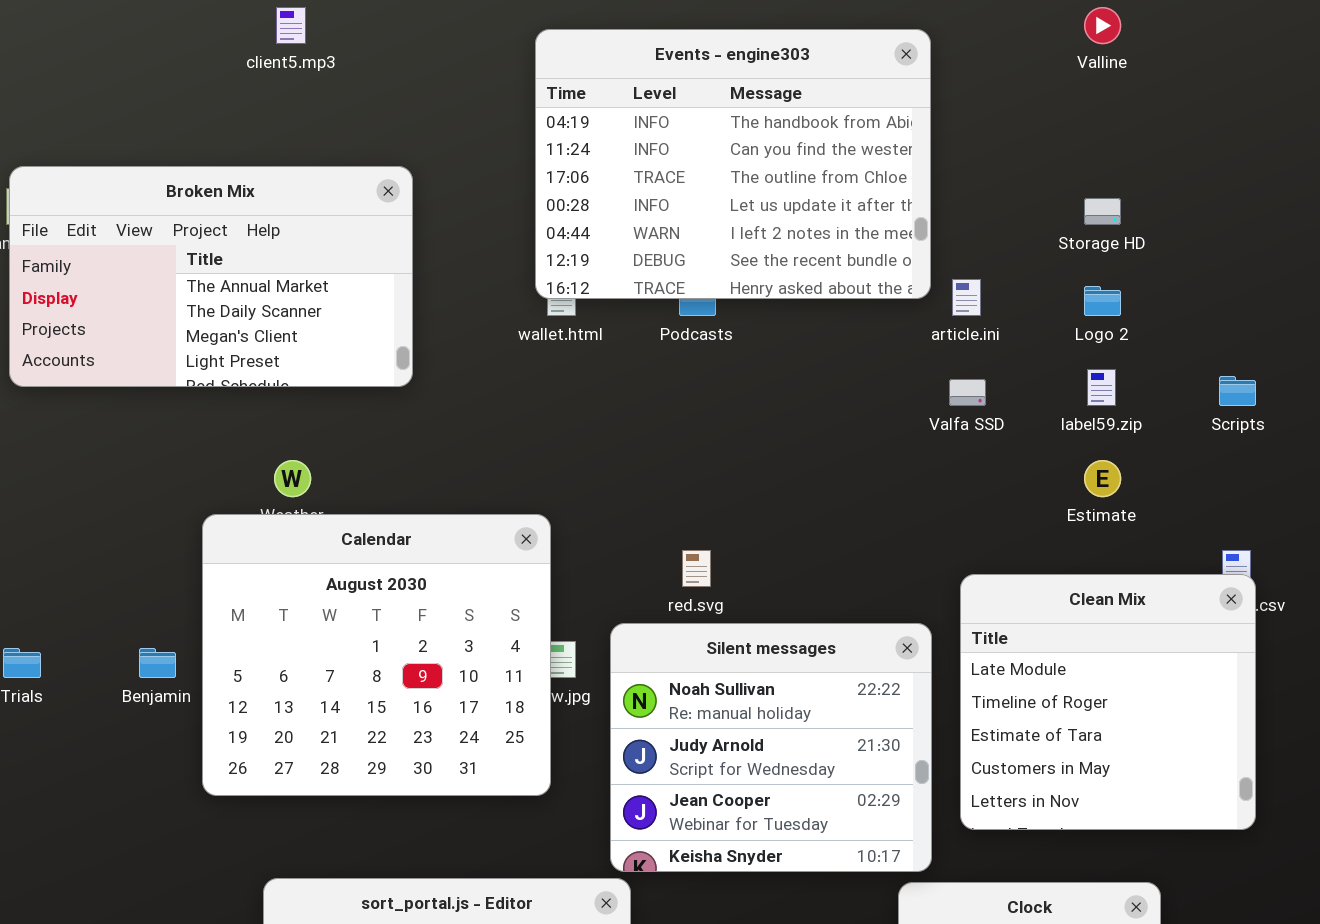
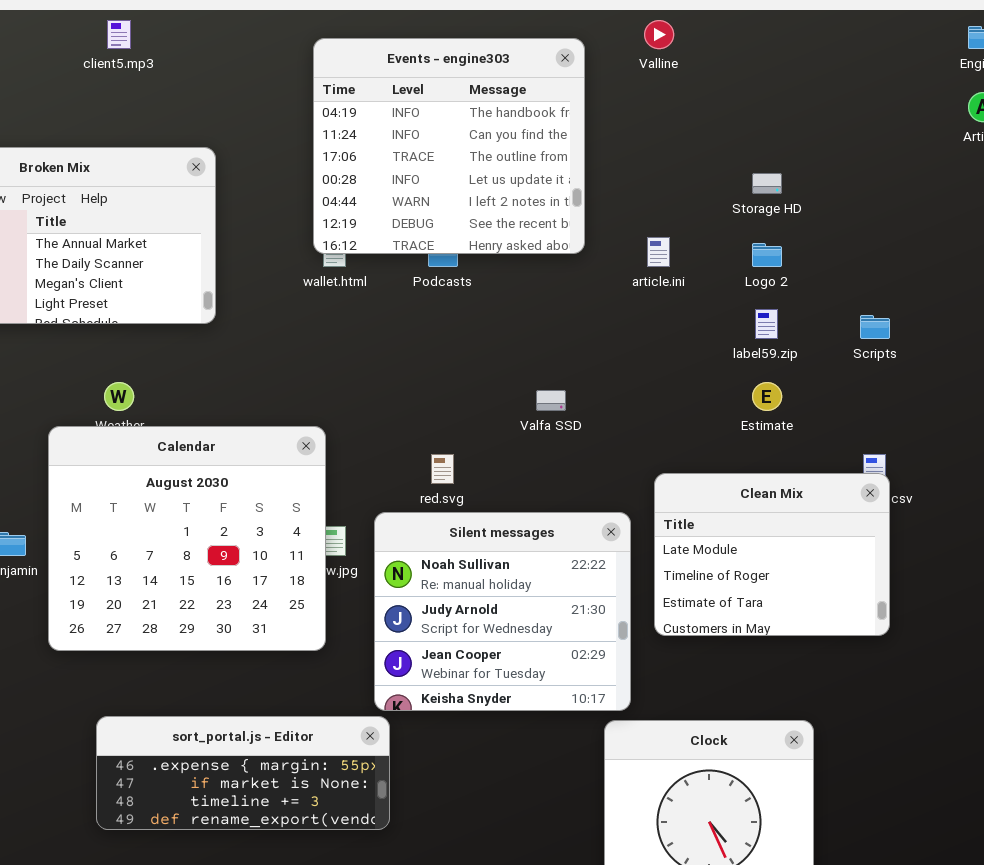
Valline: [1084,7,1121,44] -> [644,20,674,49], moved
Events - engine303: [535,29,931,299] -> [313,38,585,254], resized
Valfa SSD: [949,379,986,406] -> [536,390,566,411], moved
Clean Mix: [960,574,1256,830] -> [654,473,890,636], resized

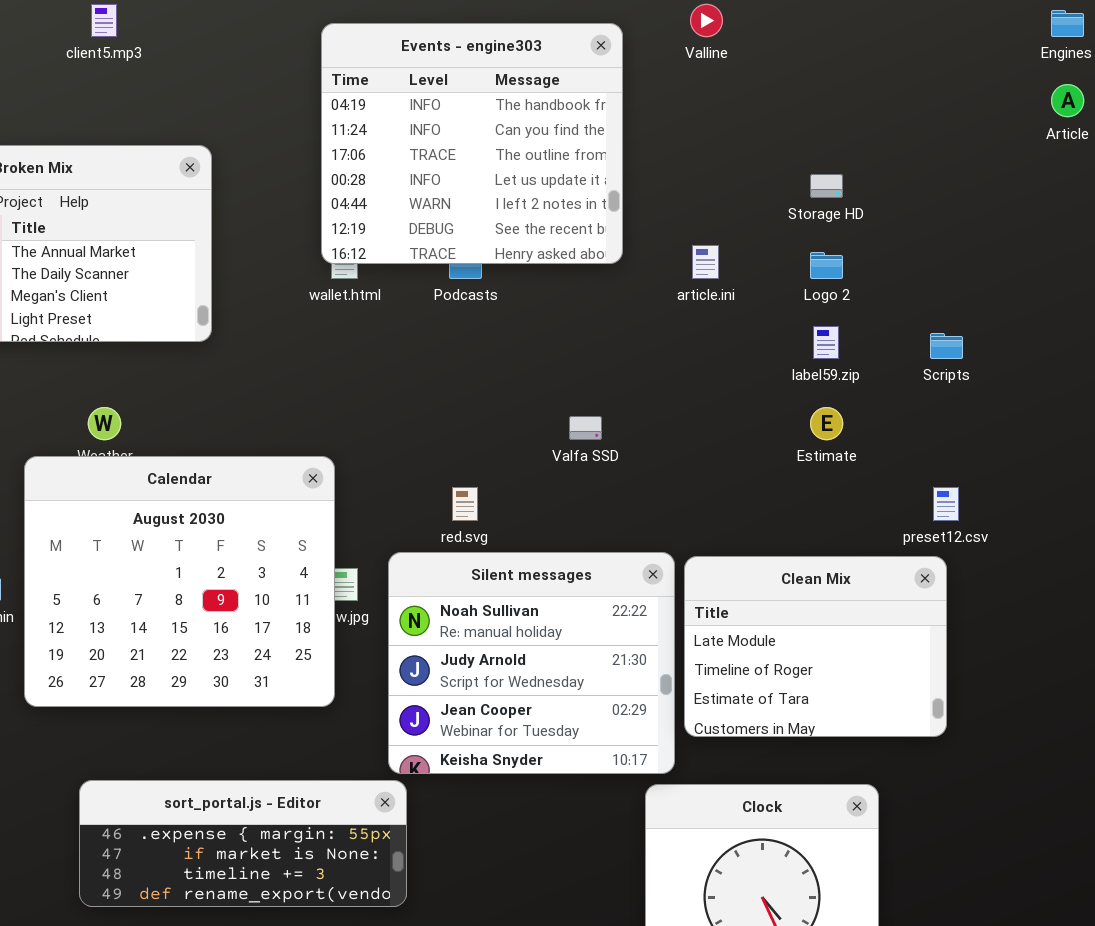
Clean Mix: [654,473,890,636] -> [684,556,947,737], moved

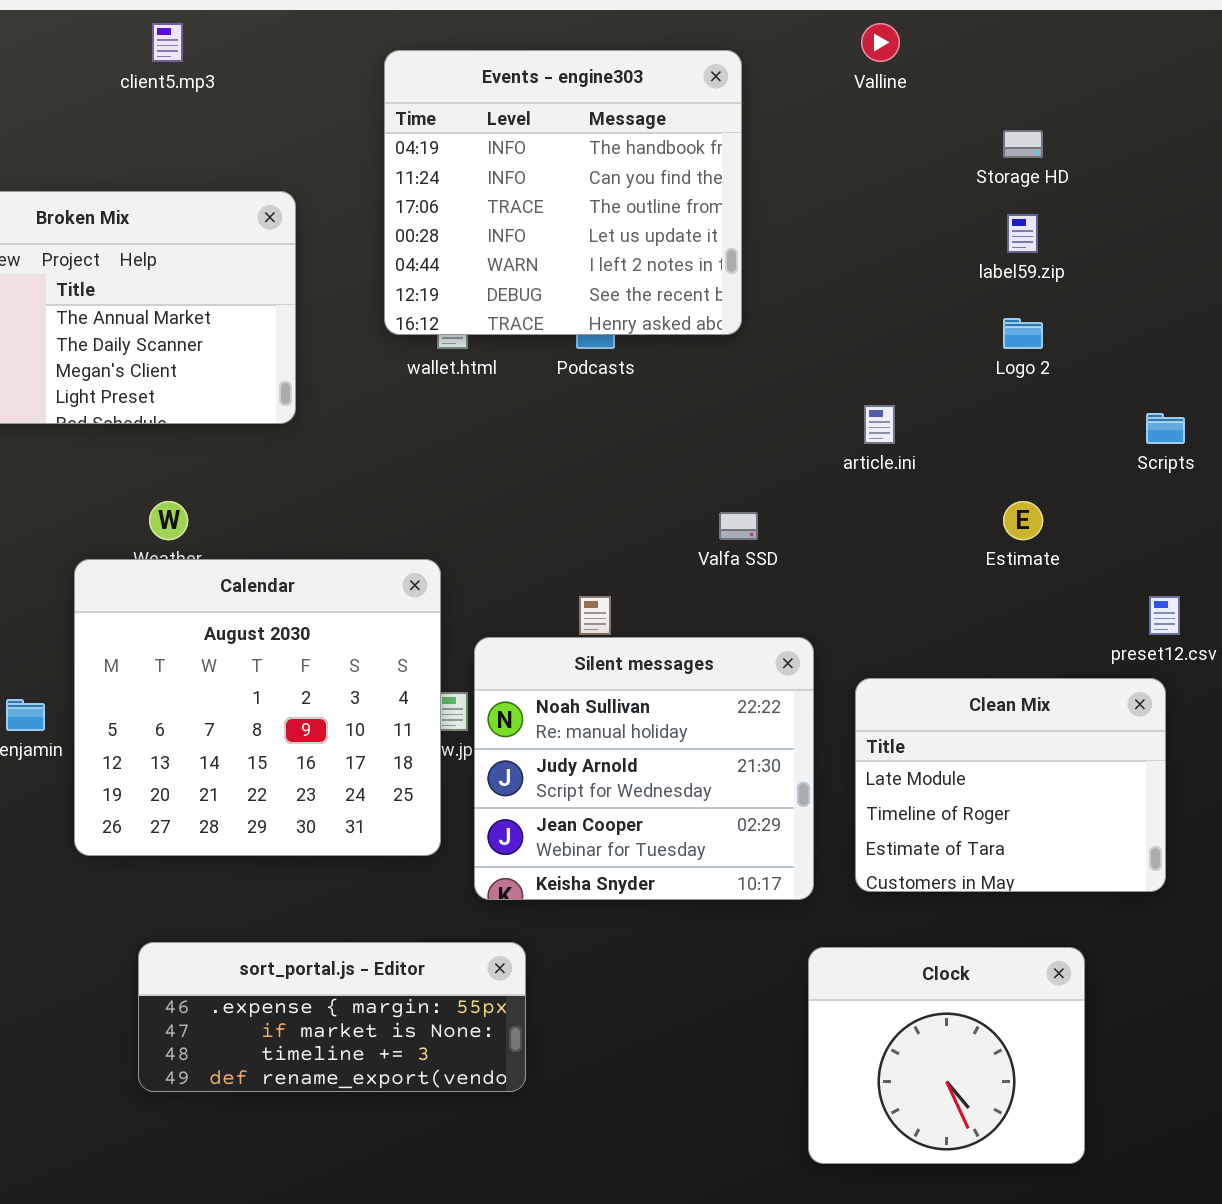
Events - engine303: [321,23,623,264] -> [384,50,742,335], moved
Storage HD: [810,174,843,198] -> [1003,130,1043,158], moved
article.ini: [692,245,719,279] -> [864,405,895,444], moved
label59.zip: [813,326,839,359] -> [1007,214,1038,253], moved
Silent messages: [388,552,675,774] -> [474,637,814,900], moved

